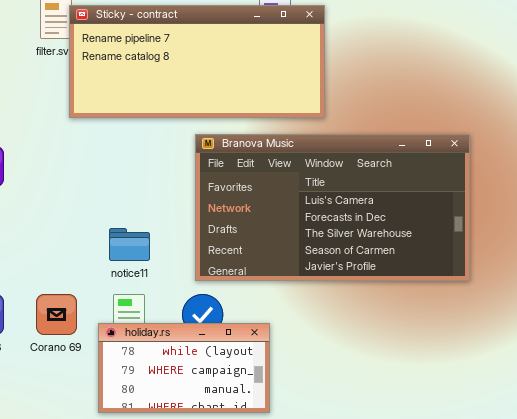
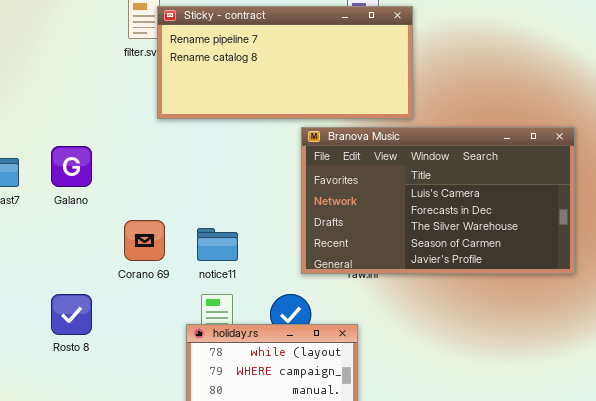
Branova Music: [195,134,470,281] -> [301,127,575,274], moved
Corano 69: [36,294,77,335] -> [124,220,165,261], moved

